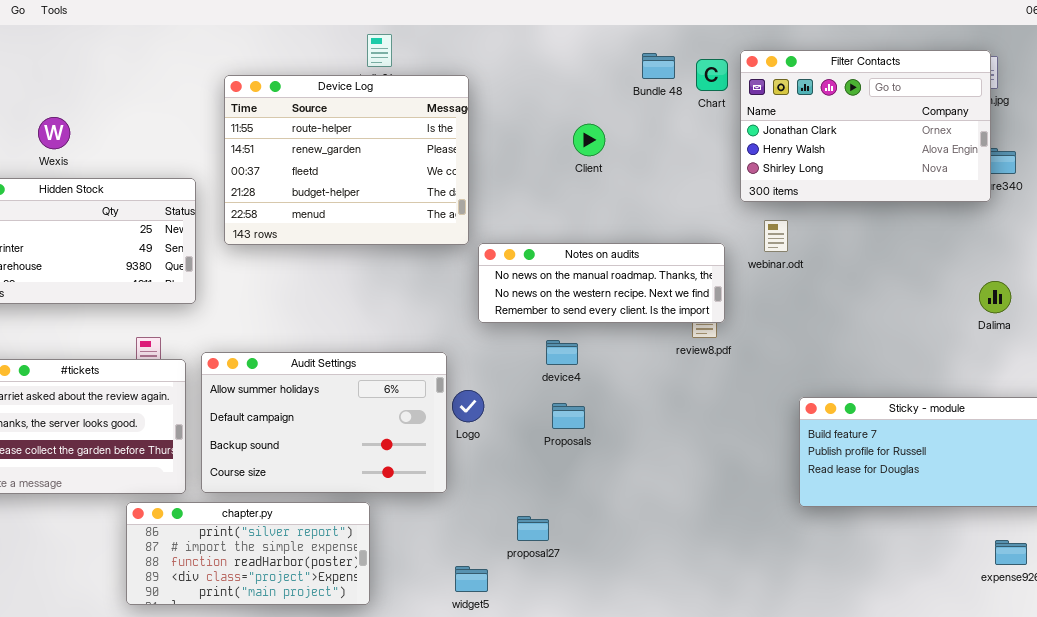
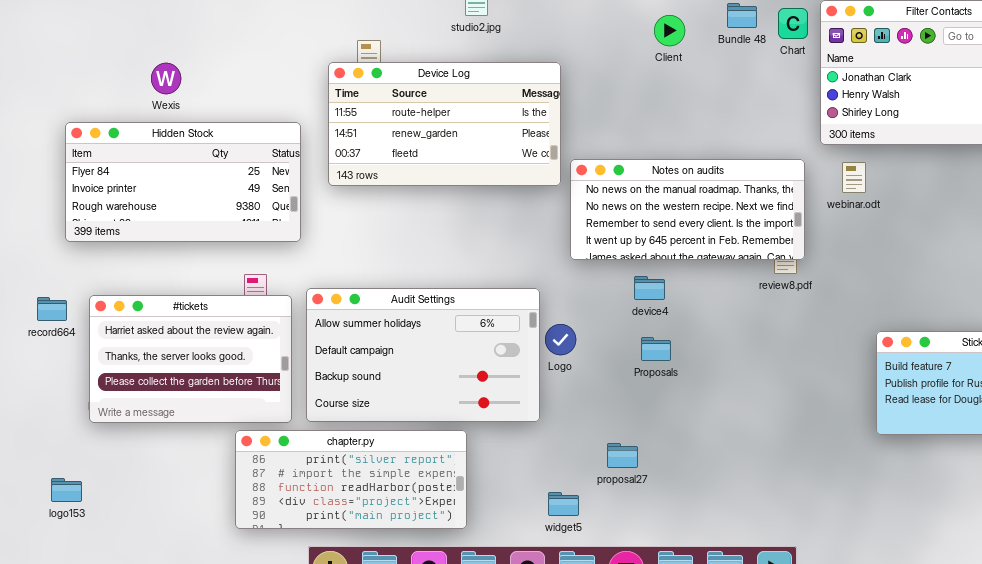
Device Log: [224,75,469,245] -> [328,62,561,186], resized
Client: [573,124,605,156] -> [654,15,685,46], moved
Notes on audits: [478,243,725,323] -> [570,159,805,260], resized

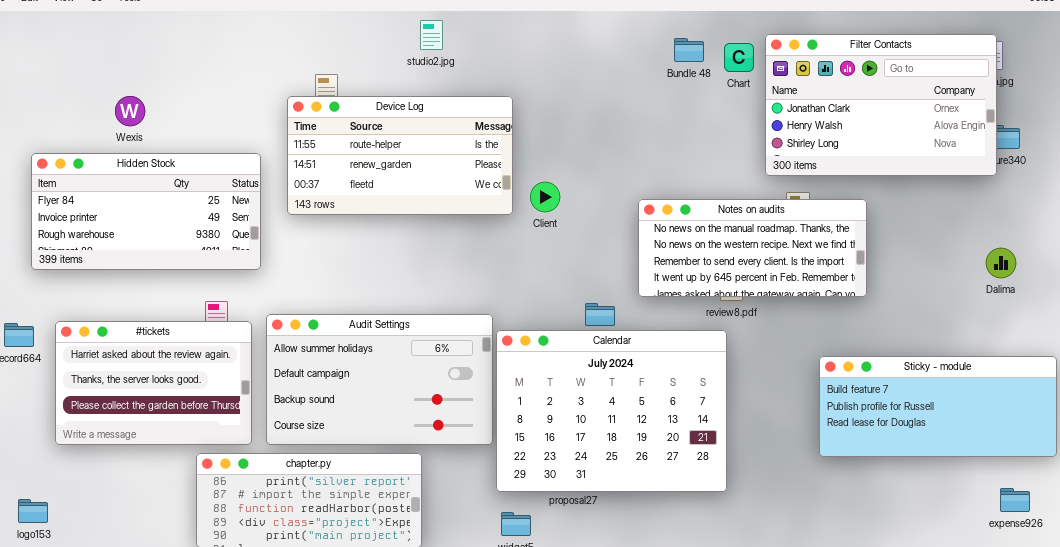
Client: [654,15,685,46] -> [530,182,560,212], moved
Notes on audits: [570,159,805,260] -> [638,199,867,297], moved
Calendar: none -> [496,330,727,492], opened

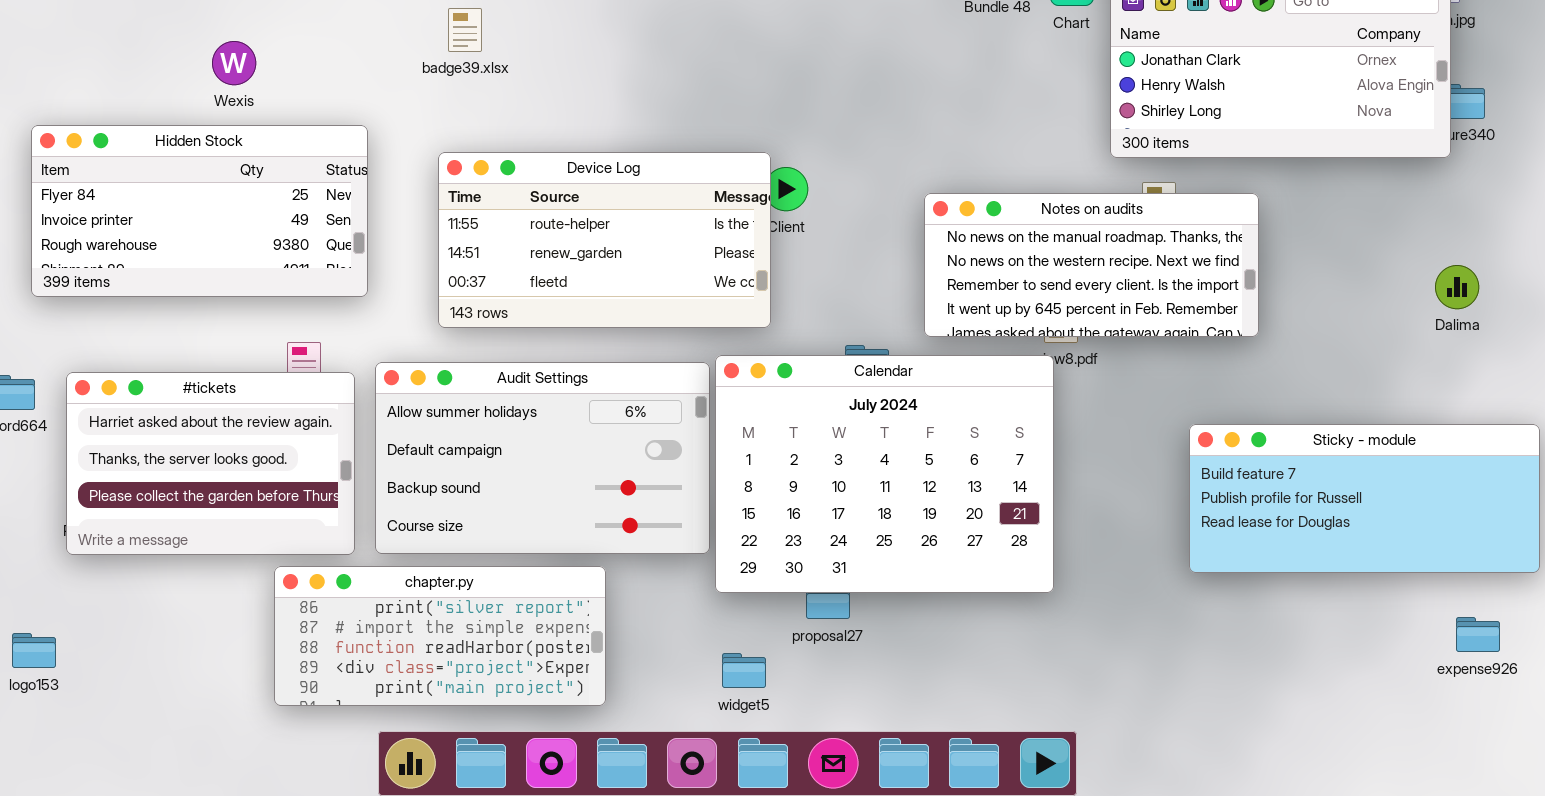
Device Log: [287,96,513,215] -> [438,152,771,328], moved
Wexis: [115,96,145,126] -> [212,41,256,85], moved
Calendar: [496,330,727,492] -> [715,355,1054,593], moved

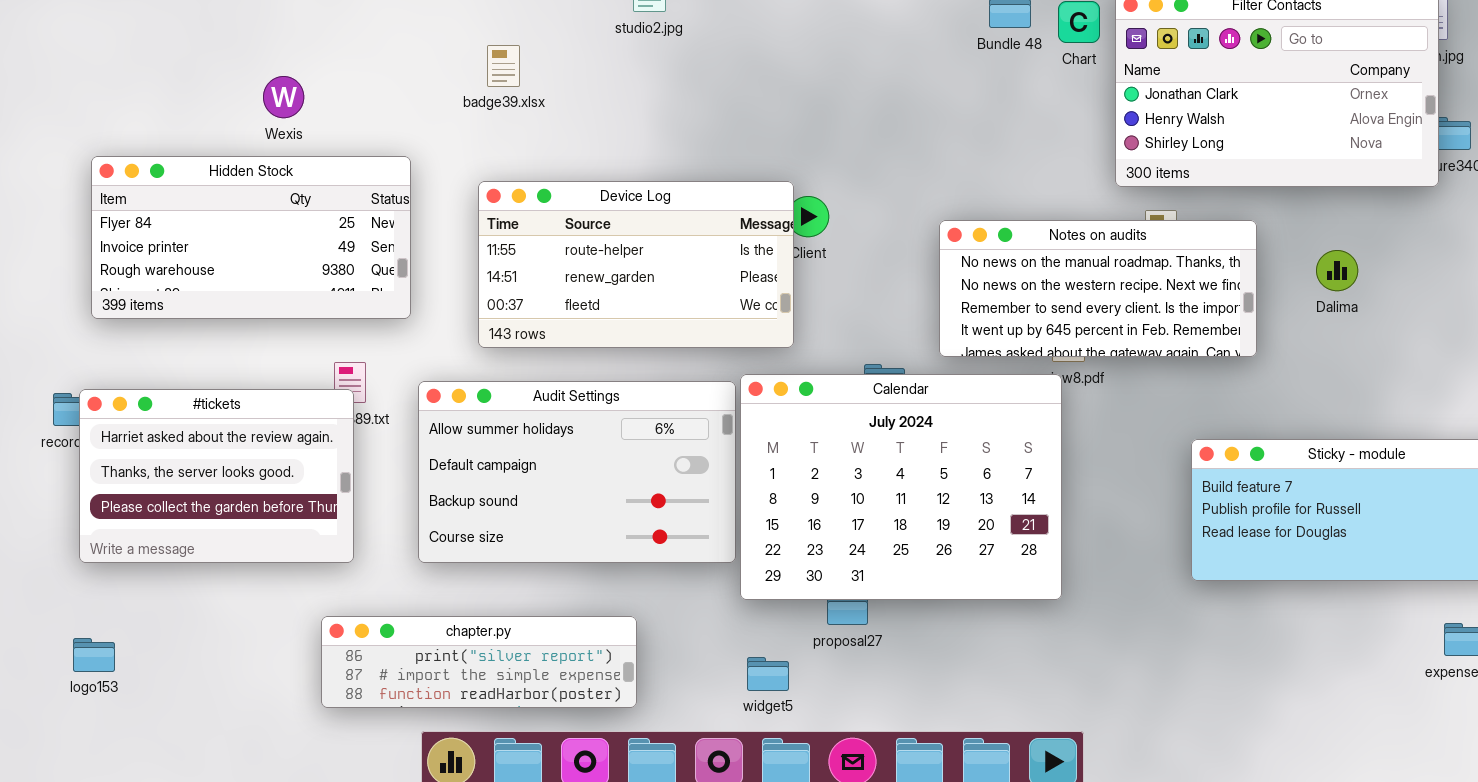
Dalima: [1435,265,1479,309] -> [1316,250,1358,291], moved
#tickets: [66,372,355,555] -> [79,389,354,563], moved
chapter.py: [274,566,606,706] -> [321,616,637,708], resized

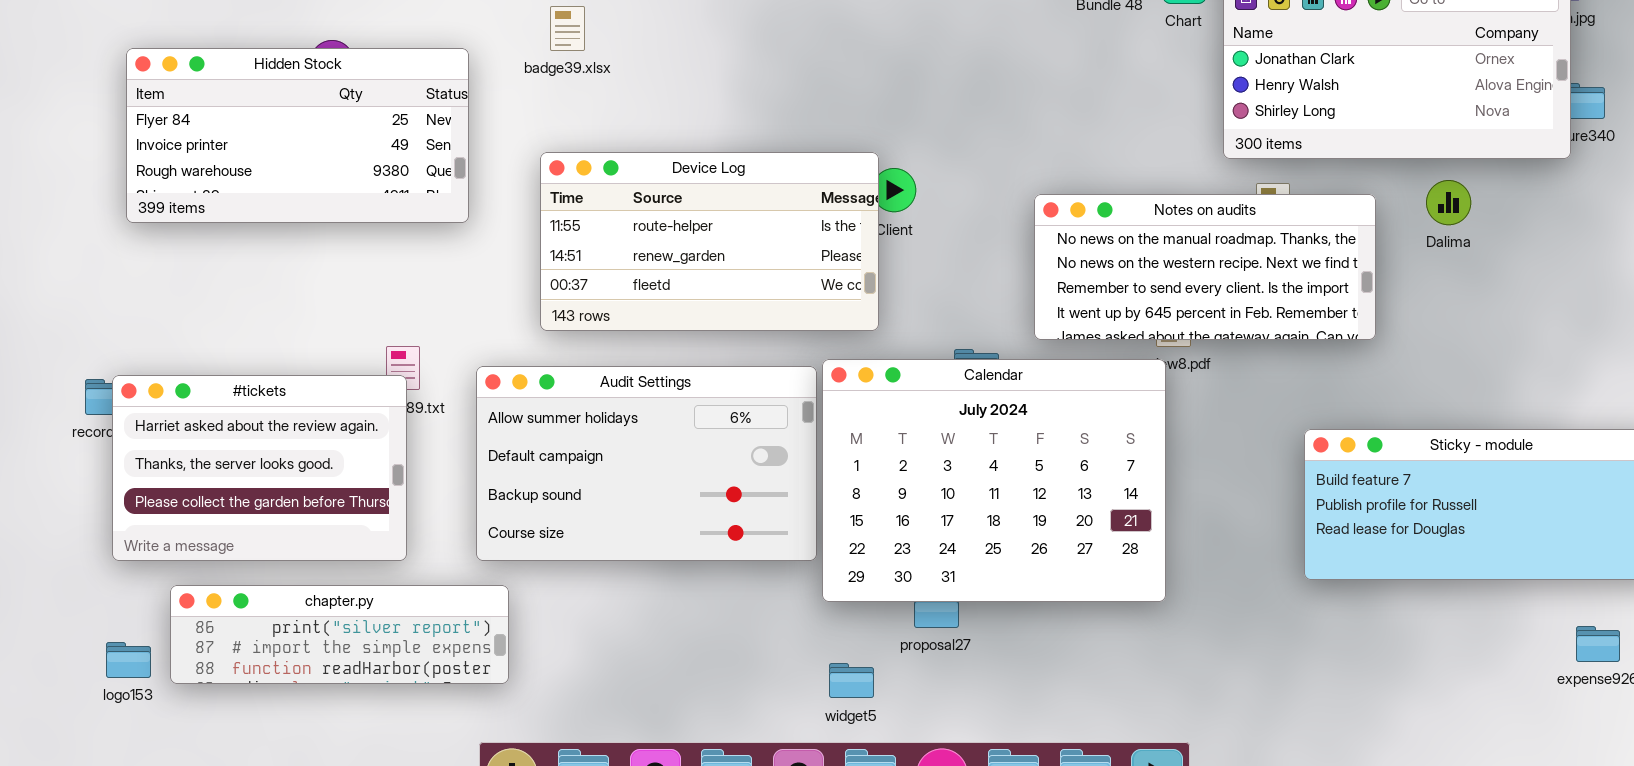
Hidden Stock: [91,156,411,319] -> [126,48,469,223], moved
Dalima: [1316,250,1358,291] -> [1426,180,1471,225], moved
chapter.py: [321,616,637,708] -> [170,585,509,684], moved

